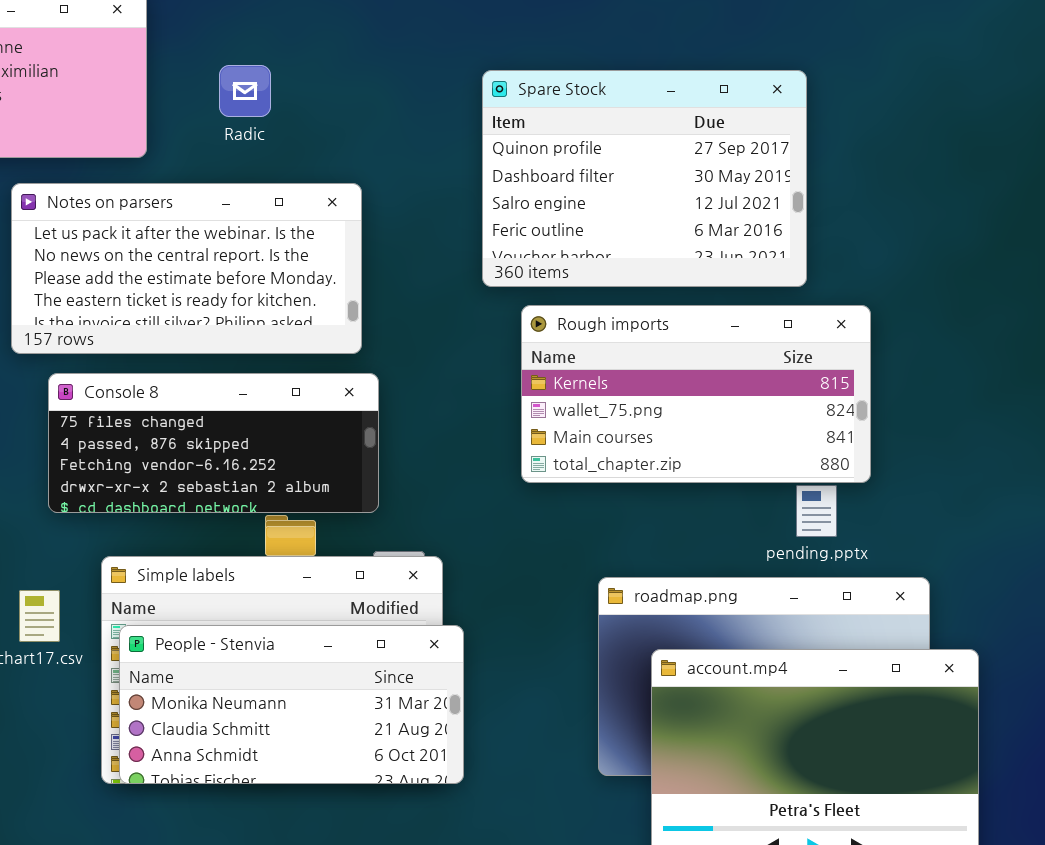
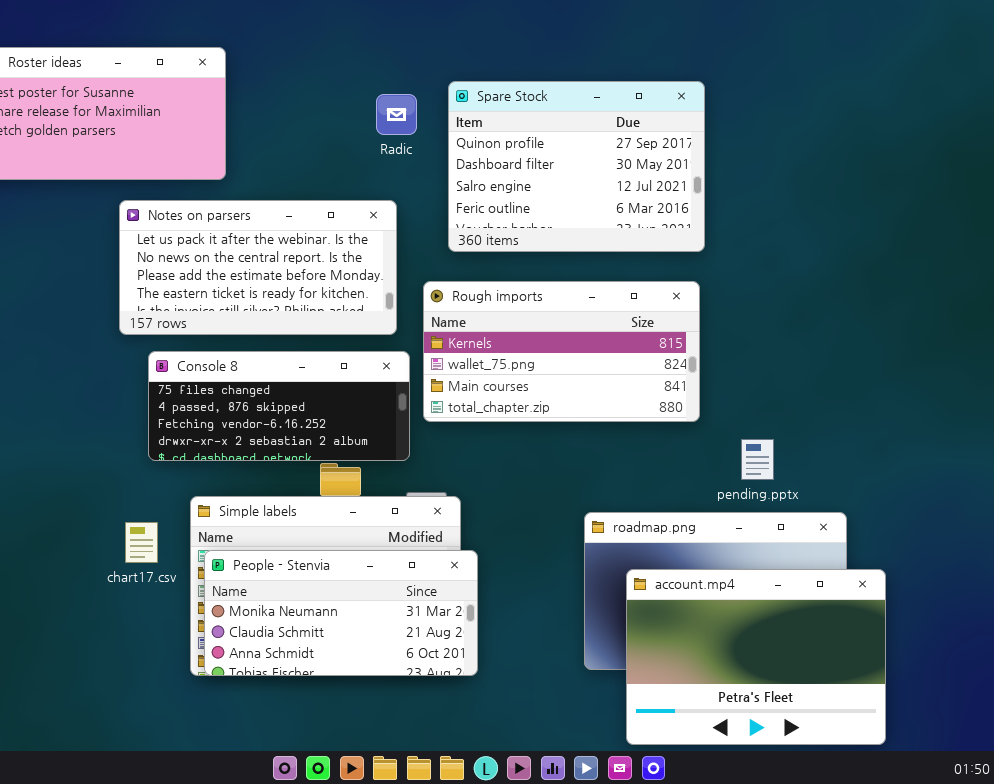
Radic: [219,65,271,117] -> [376,94,417,135], moved
Spare Stock: [482,70,807,287] -> [448,81,705,252], moved
Rough imports: [521,305,871,483] -> [423,281,700,422], moved

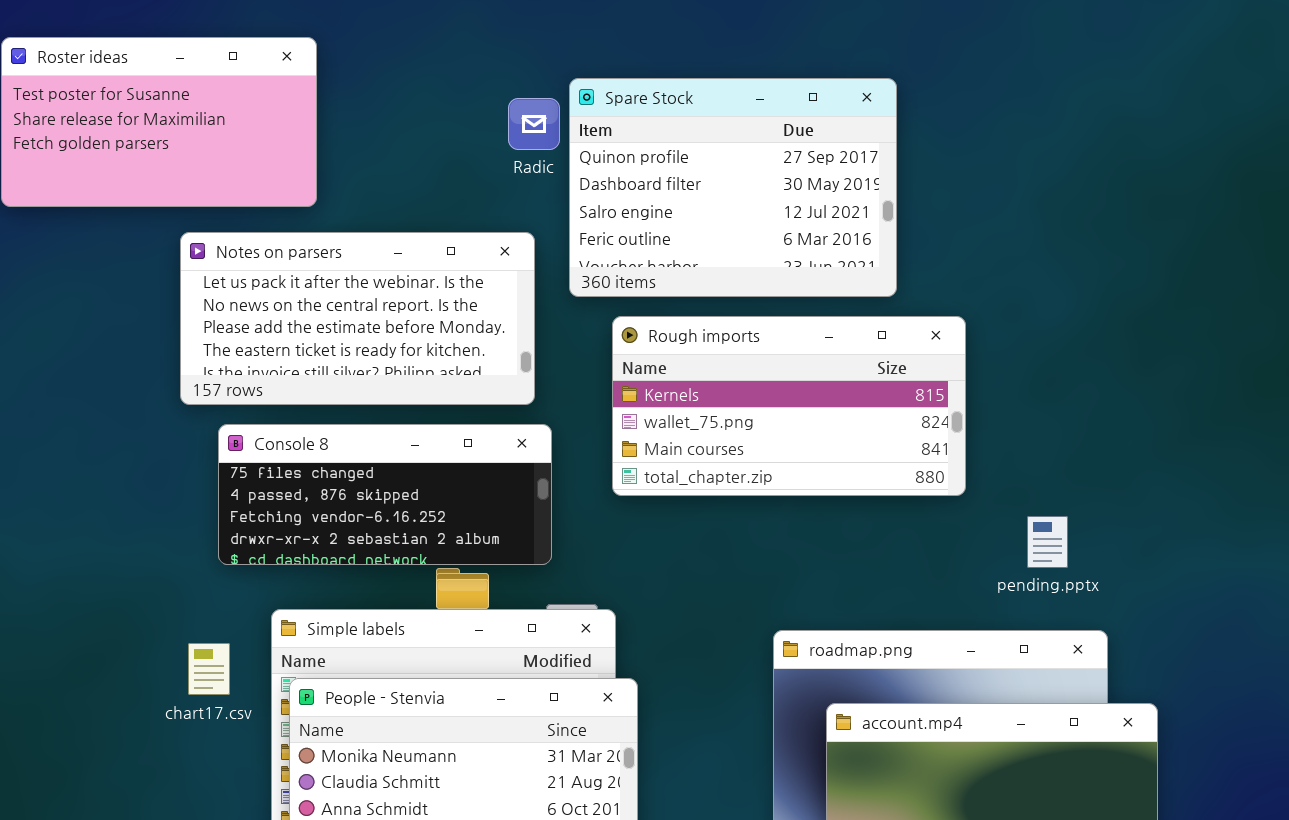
Spare Stock: [448,81,705,252] -> [569,78,897,297], moved
Rough imports: [423,281,700,422] -> [612,316,966,496], moved
pending.pptx: [741,439,774,480] -> [1027,516,1068,568], moved

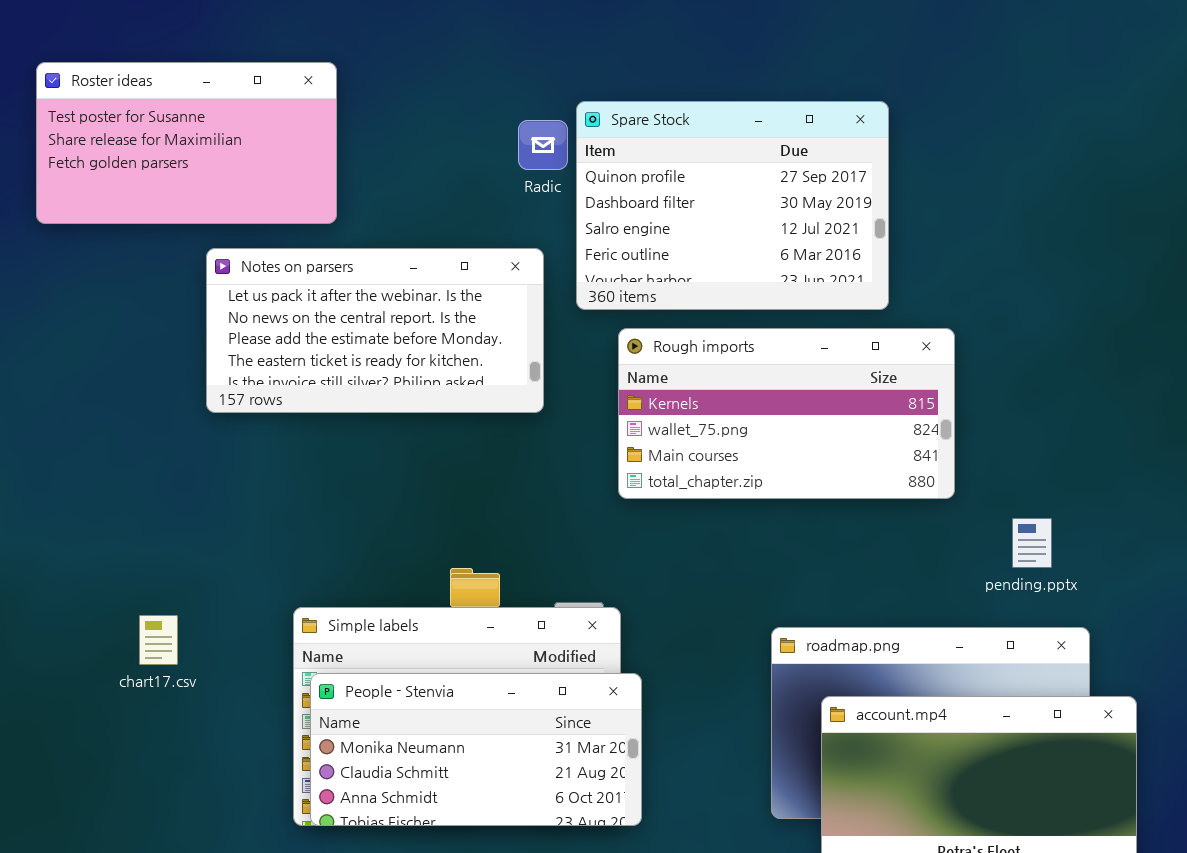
Console 8: [218,424,552,565] -> none, closed
chart17.csv: [188,643,230,695] -> [139,615,178,665], moved

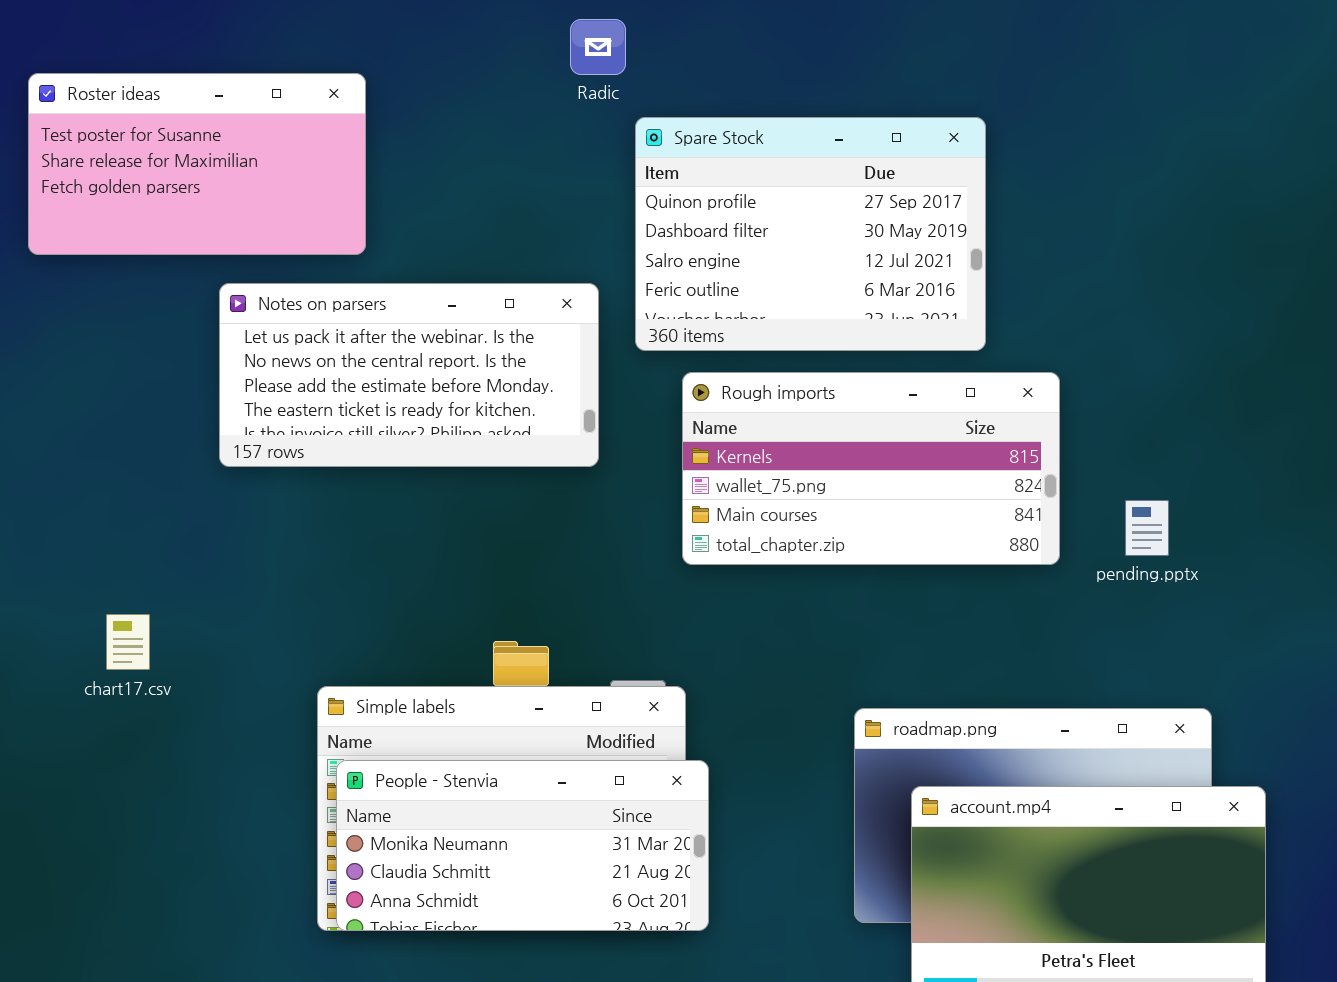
Radic: [518,120,568,170] -> [570,19,626,75], moved
pending.pptx: [1012,518,1052,568] -> [1125,500,1169,556], moved
chart17.csv: [139,615,178,665] -> [106,614,150,670], moved

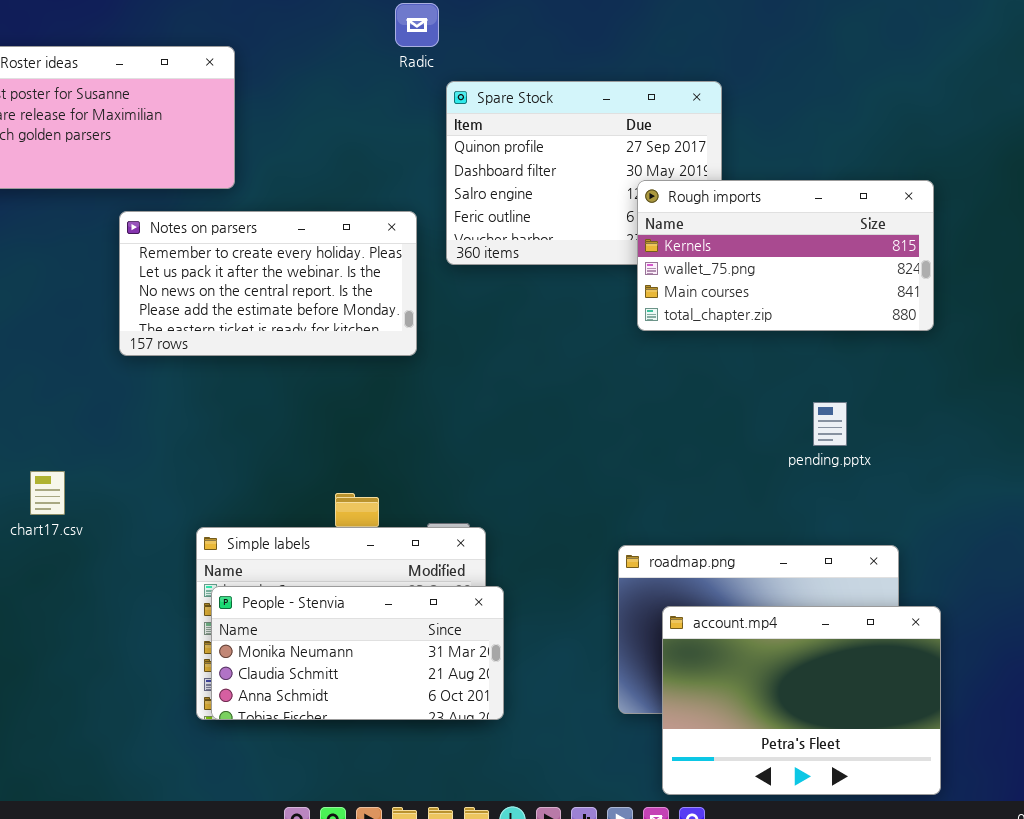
Notes on parsers: [219,283,599,467] -> [119,211,417,356], scrolled up 1 row
Rough imports: [682,372,1060,565] -> [637,180,934,331], moved
pending.pptx: [1125,500,1169,556] -> [813,402,847,446], moved

